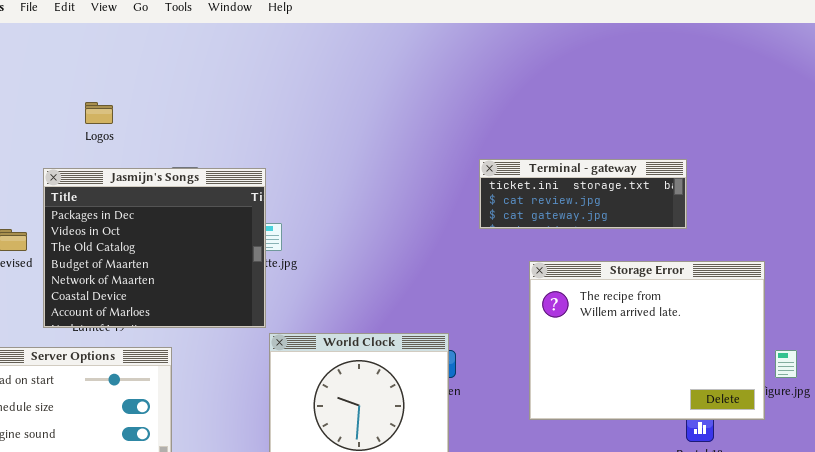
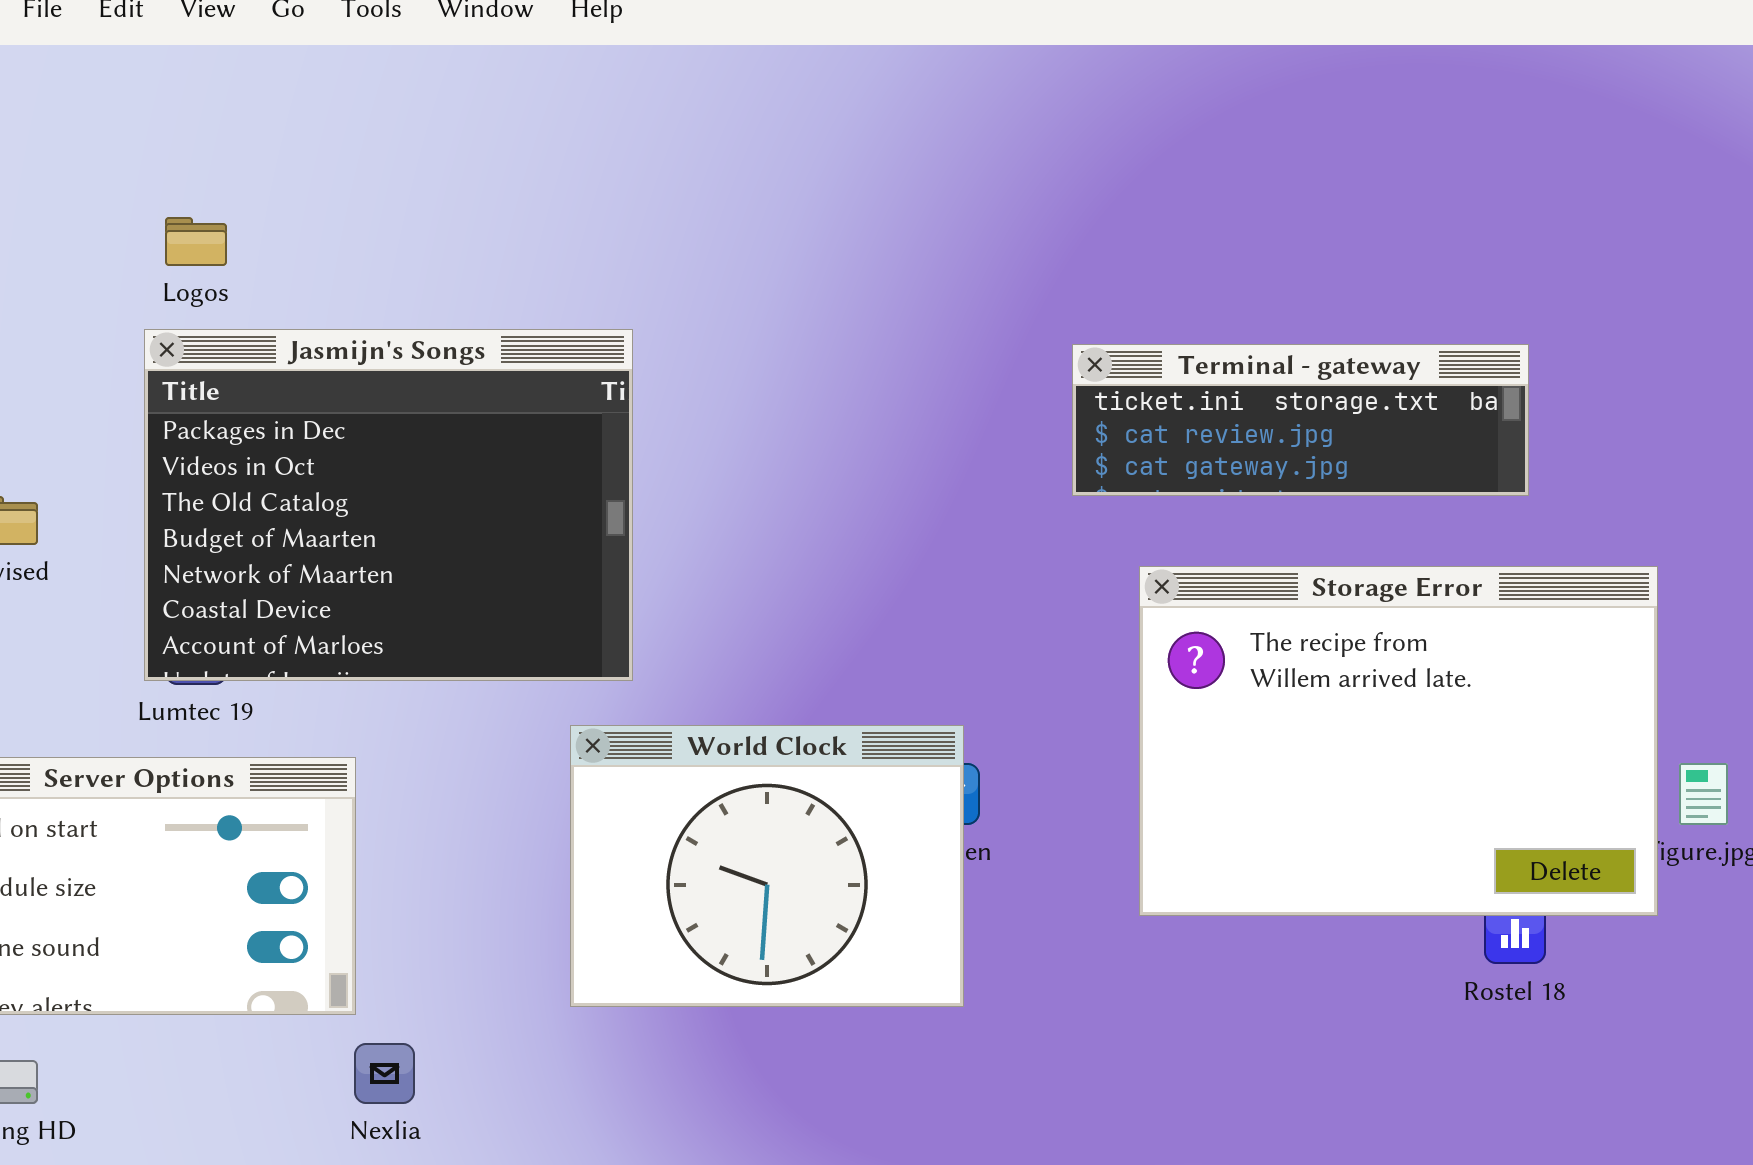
Terminal - gateway: [479,159,687,229] -> [1072,344,1529,496], moved
Jasmijn's Songs: [43,168,266,328] -> [144,329,633,681], moved

